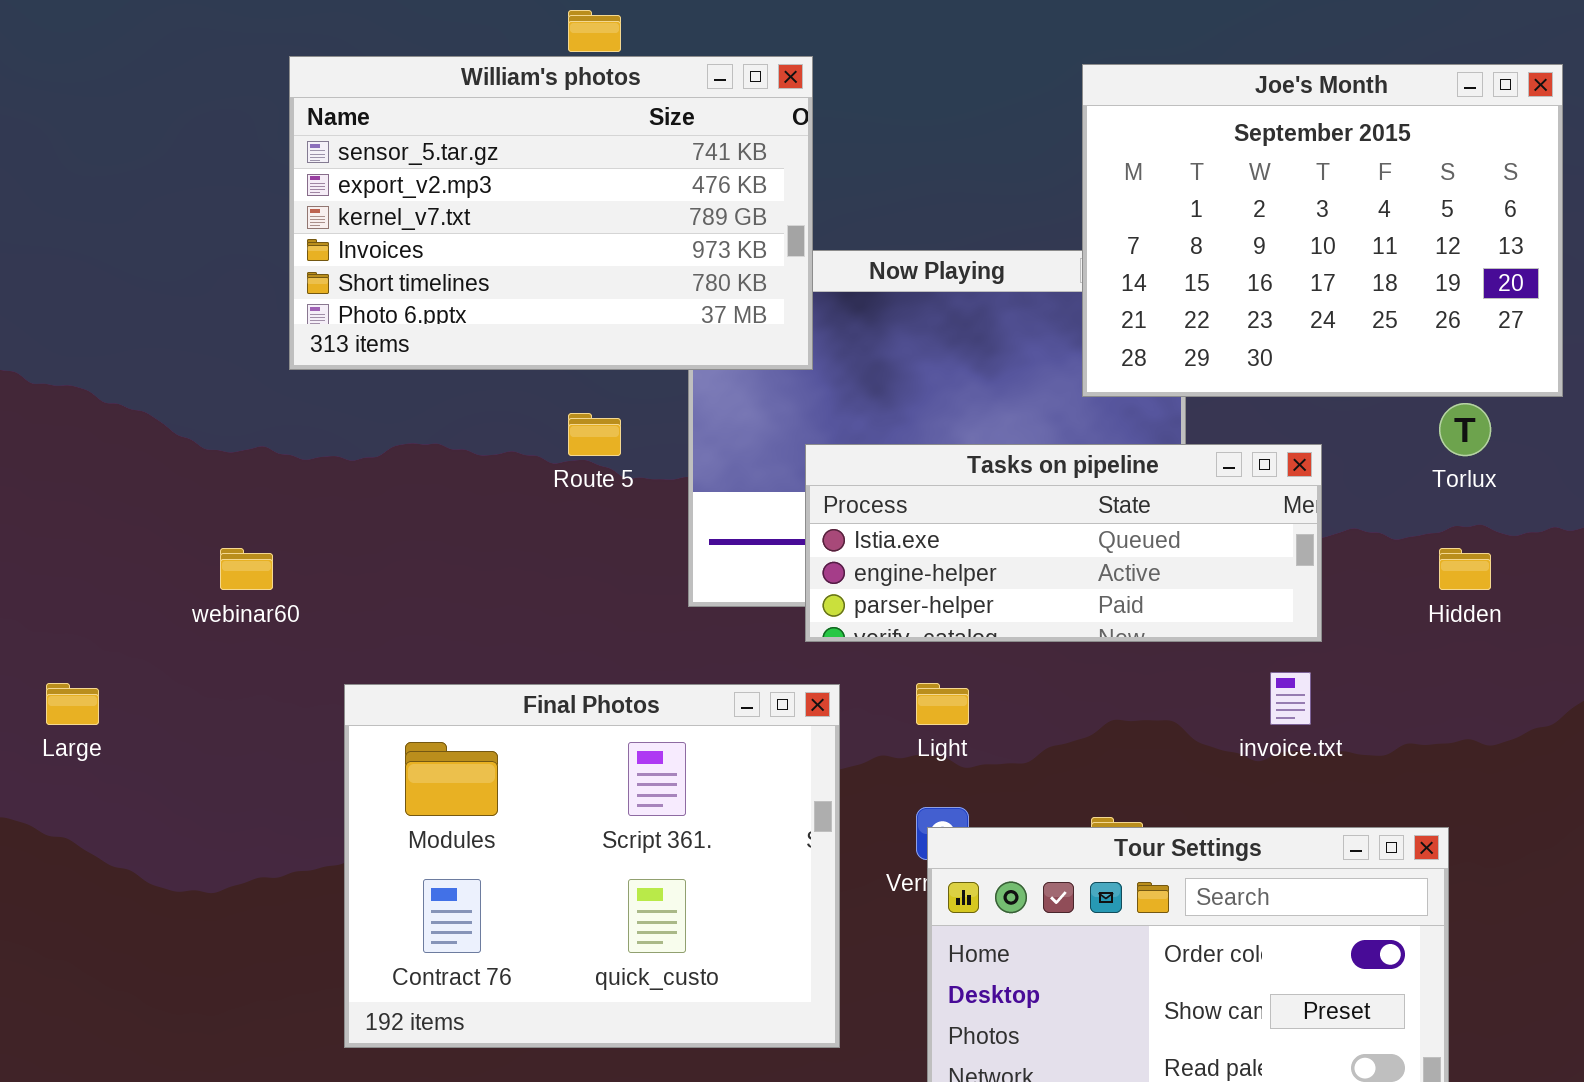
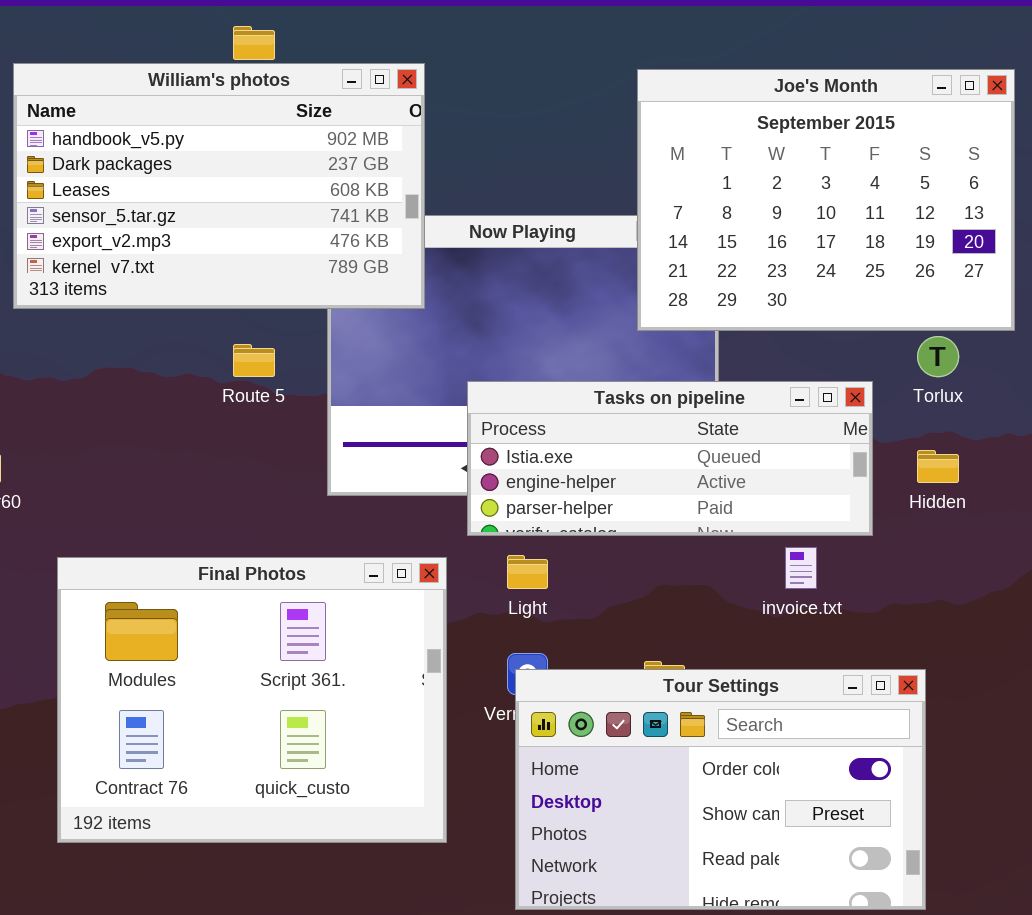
William's photos: [289,56,813,370] -> [13,63,425,309], scrolled up 3 rows
Tasks on pipeline: [805,444,1322,642] -> [467,381,873,536], moved

